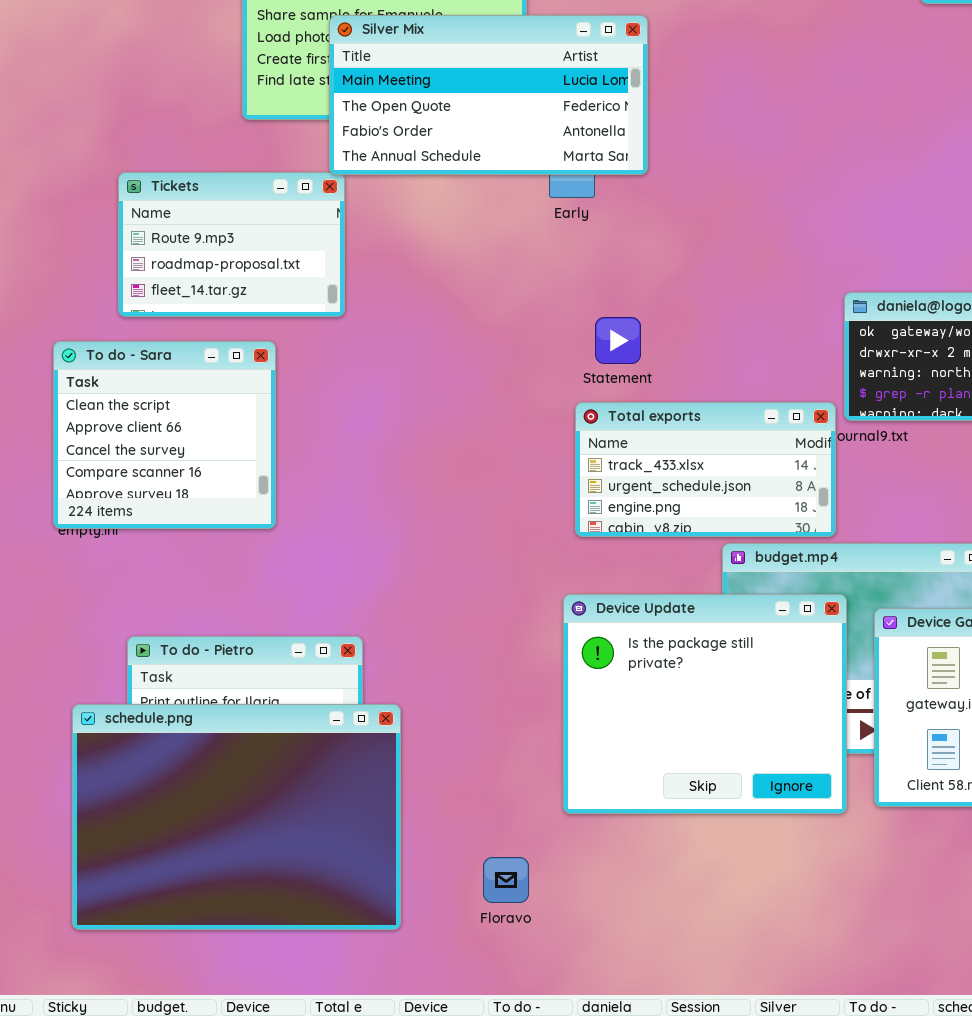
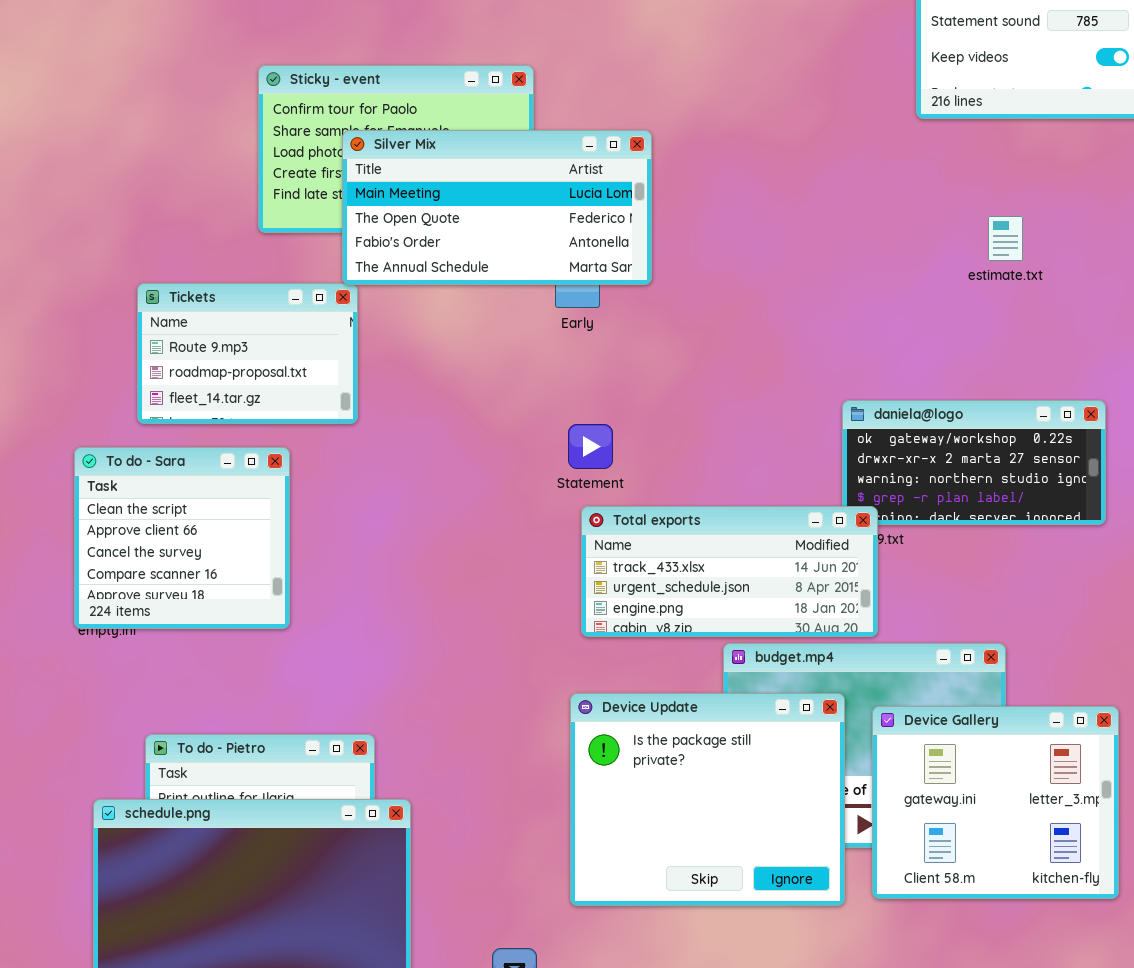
Statement: [595,317,641,364] -> [568,424,613,469], moved
Total exports: [575,402,836,537] -> [581,506,878,637], resized

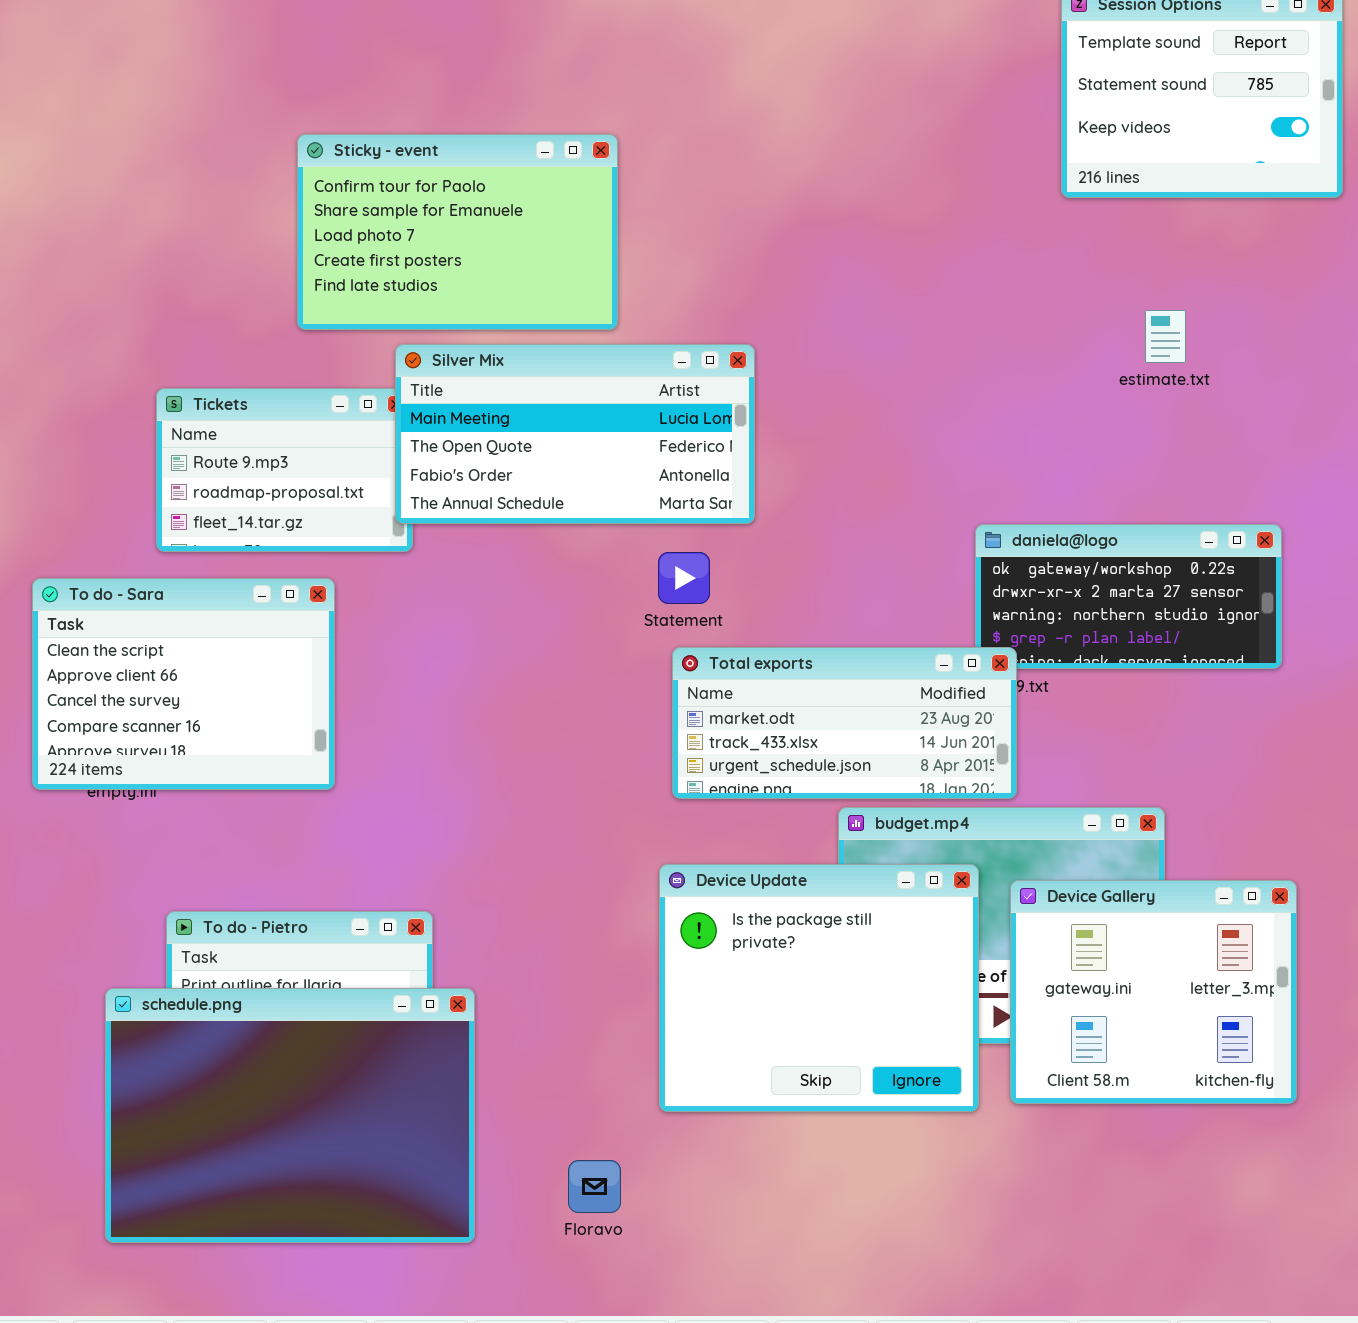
Silver Mix: [342,130,652,285] -> [395,344,755,524], moved
To do - Sara: [74,447,290,629] -> [32,578,335,790], resized
Total exports: [581,506,878,637] -> [672,647,1017,799], scrolled up 1 row

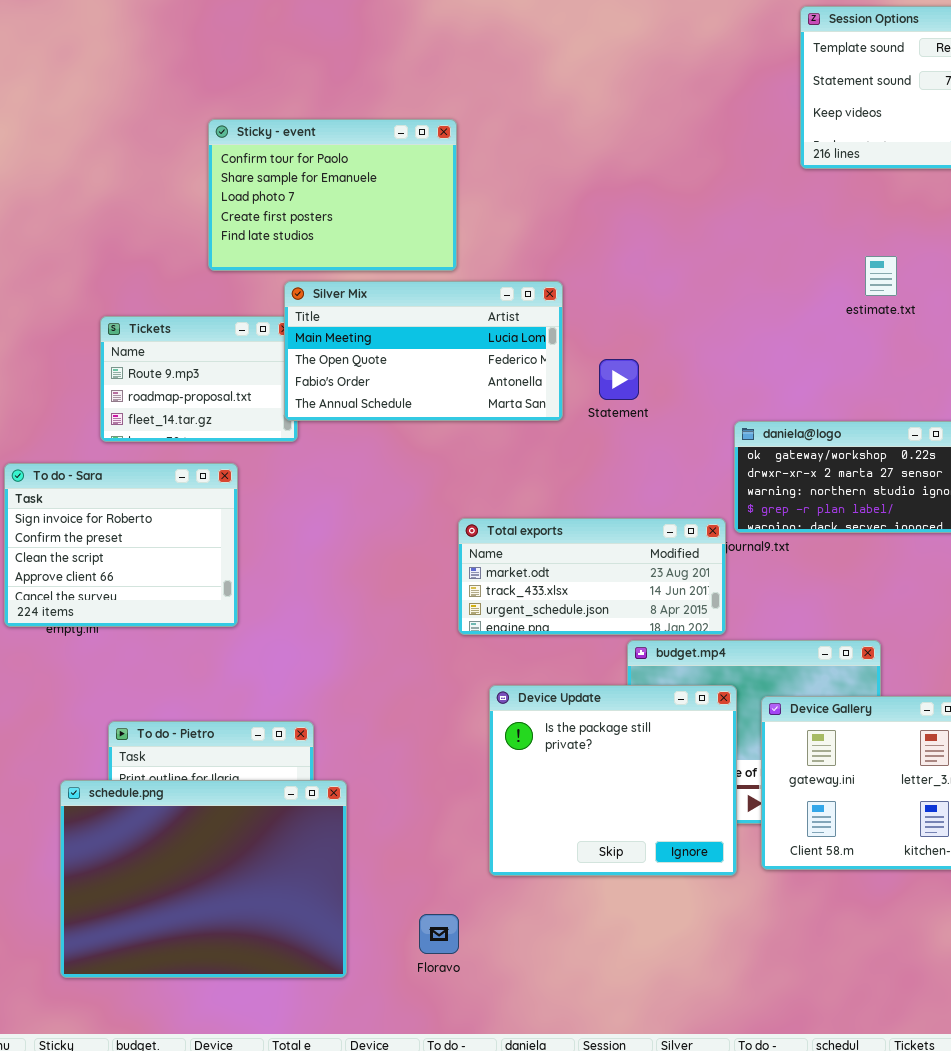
Statement: [658,552,710,604] -> [599,359,639,400], moved
To do - Sara: [32,578,335,790] -> [4,463,238,627], scrolled up 2 rows
Total exports: [672,647,1017,799] -> [458,518,726,635], moved

